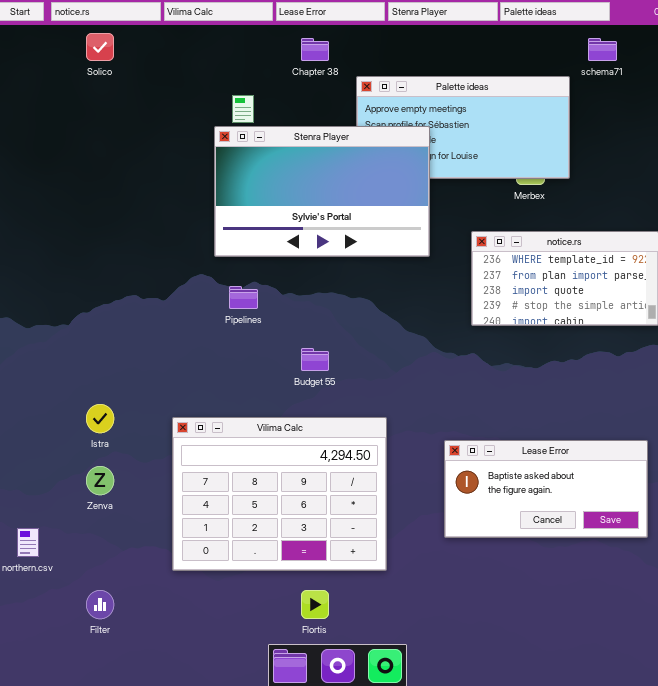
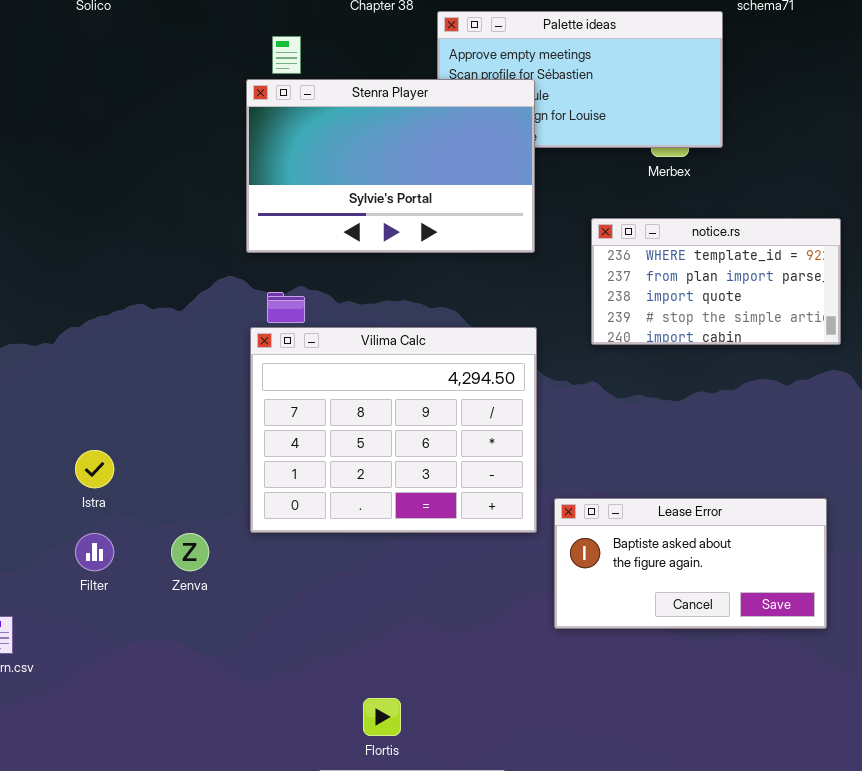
Vilima Calc: [172,417,387,571] -> [250,327,537,533], moved
Zenva: [86,466,114,495] -> [171,533,209,571], moved
Filter: [86,590,114,619] -> [75,533,114,571], moved

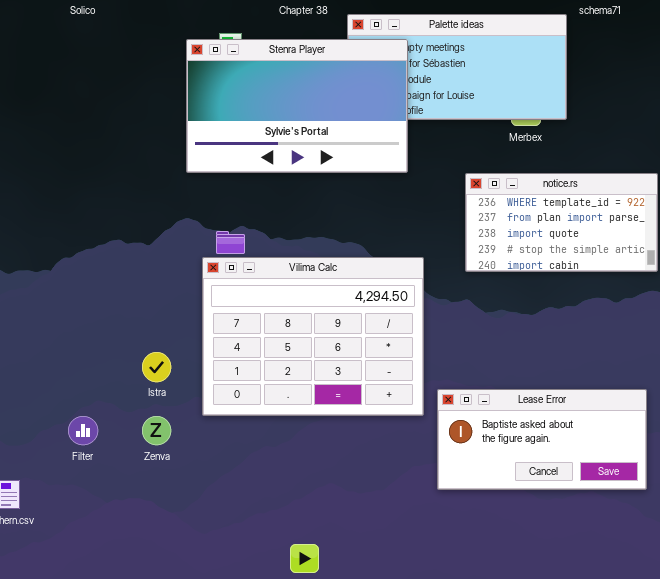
Stenra Player: [246,79,535,253] -> [186,39,408,173], moved
Istra: [75,450,114,488] -> [142,352,171,382], moved

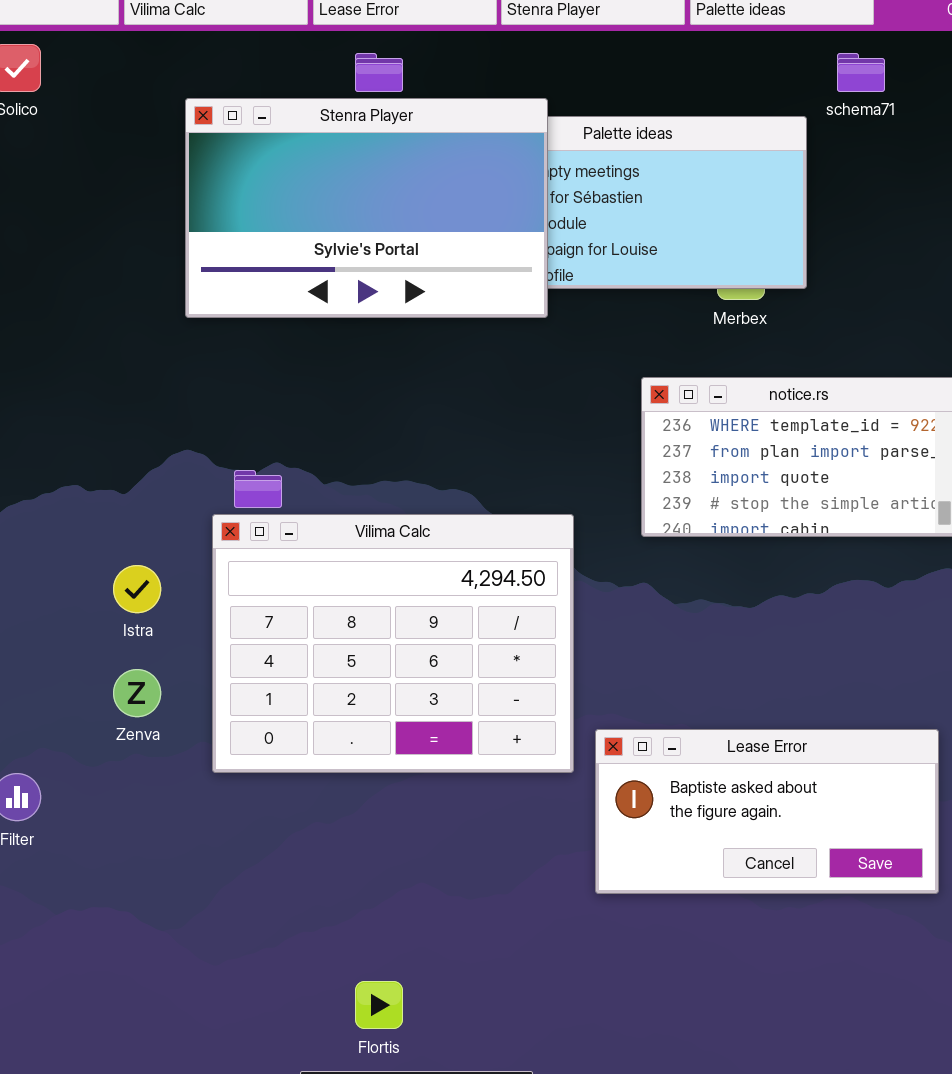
Stenra Player: [186,39,408,173] -> [185,98,548,318], moved
Istra: [142,352,171,382] -> [113,565,161,613], moved
Zenva: [142,416,171,445] -> [113,669,161,717], moved

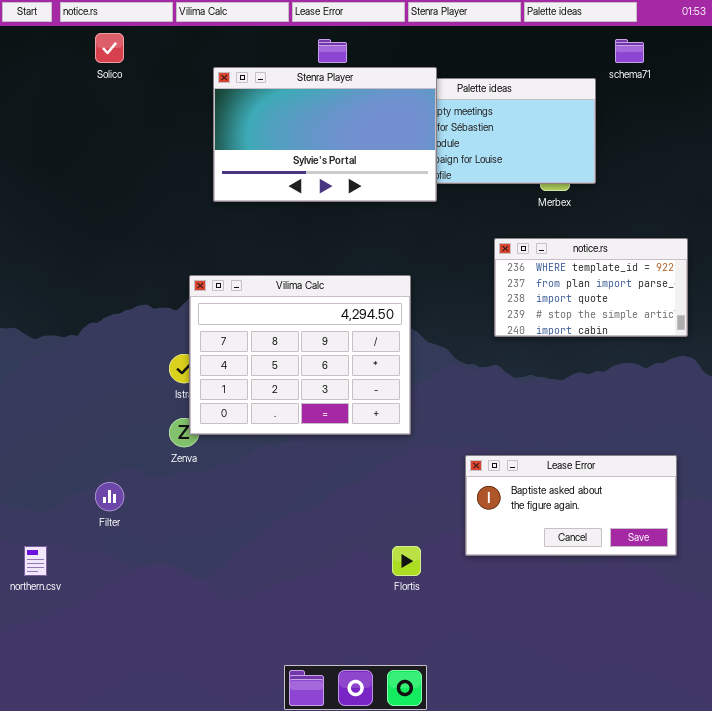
Vilima Calc: [212,514,574,773] -> [189,275,411,435], moved
Flortis: [355,981,403,1029] -> [392,546,421,576], moved

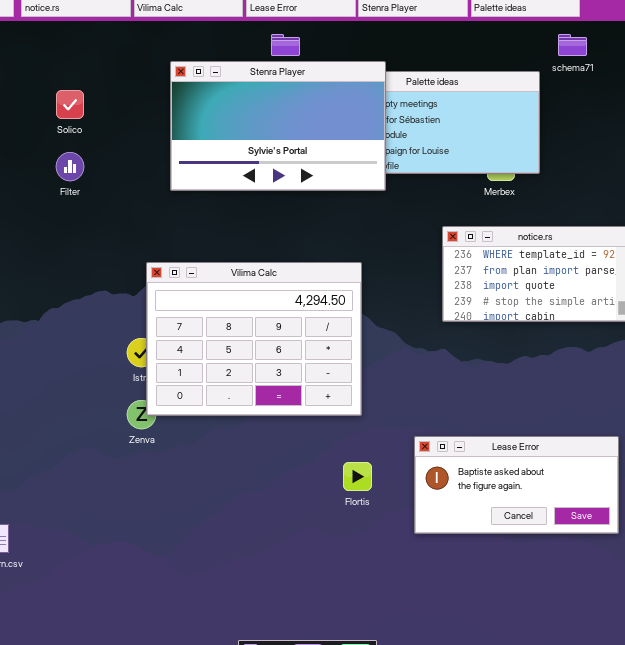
Solico: [95,33,124,63] -> [56,90,84,119], moved
Filter: [95,482,124,511] -> [56,152,84,181], moved
Flortis: [392,546,421,576] -> [343,462,372,491], moved

